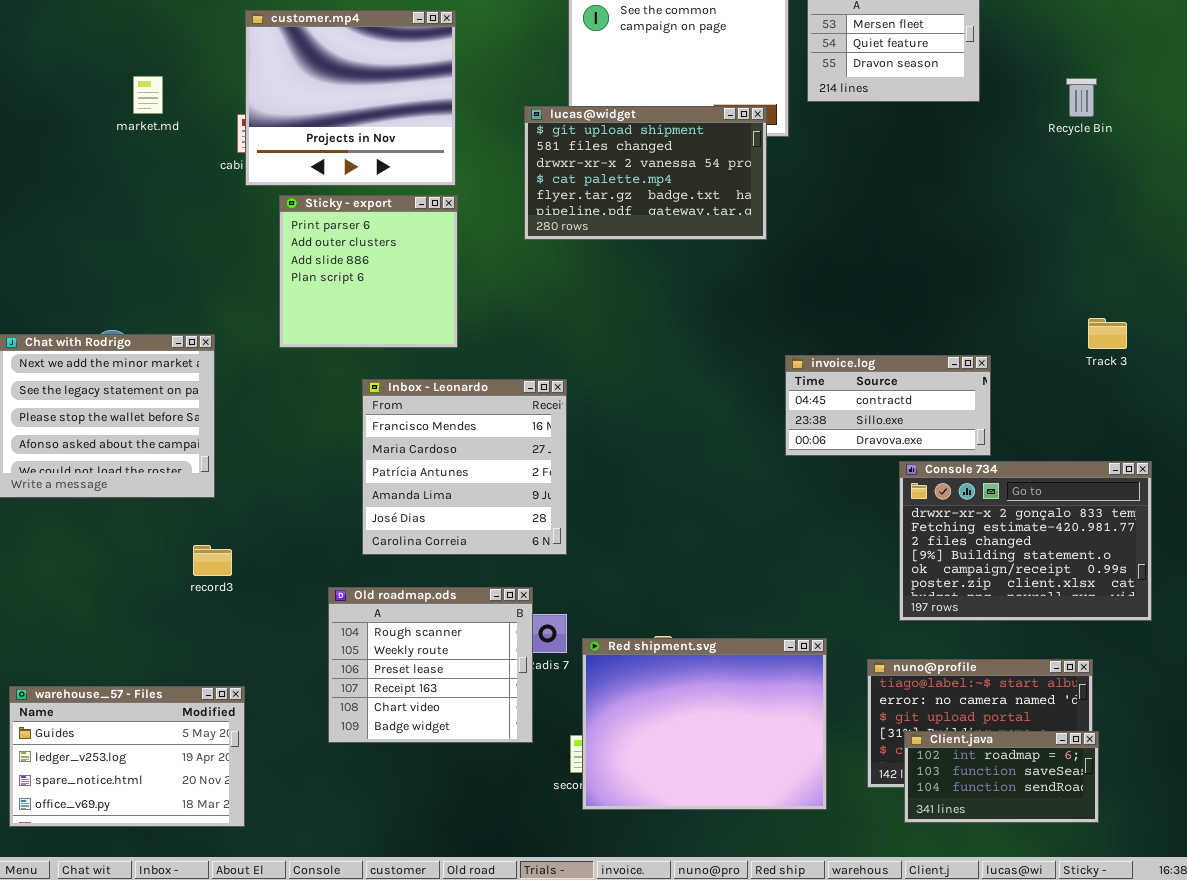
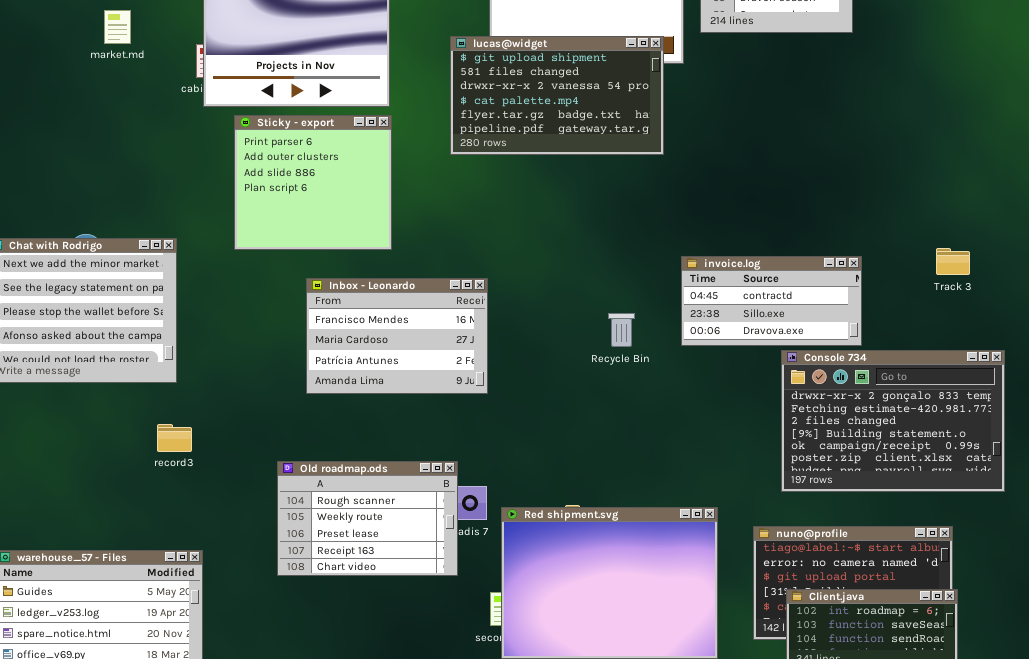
Recycle Bin: [1066,78,1097,117] -> [608,313,635,347], moved
Track 3: [1088,318,1127,349] -> [936,248,970,275], moved
Inbox - Leonardo: [362,379,567,555] -> [306,278,488,394], resized
Old roadmap.ods: [328,587,533,743] -> [277,461,458,576], resized

